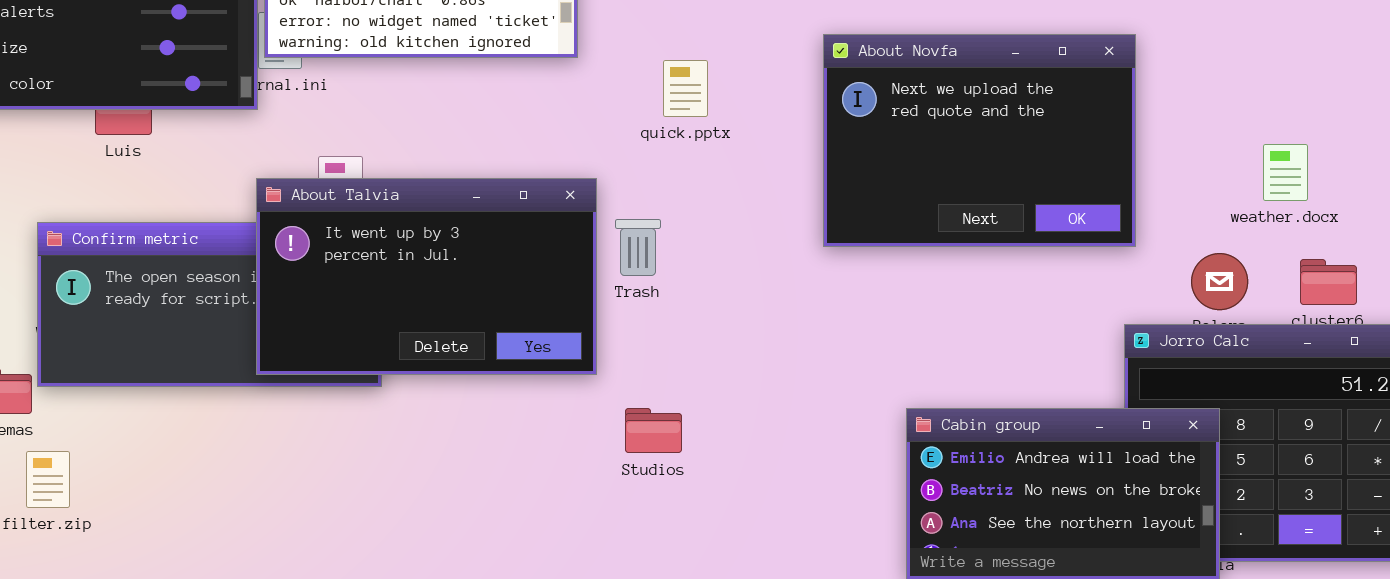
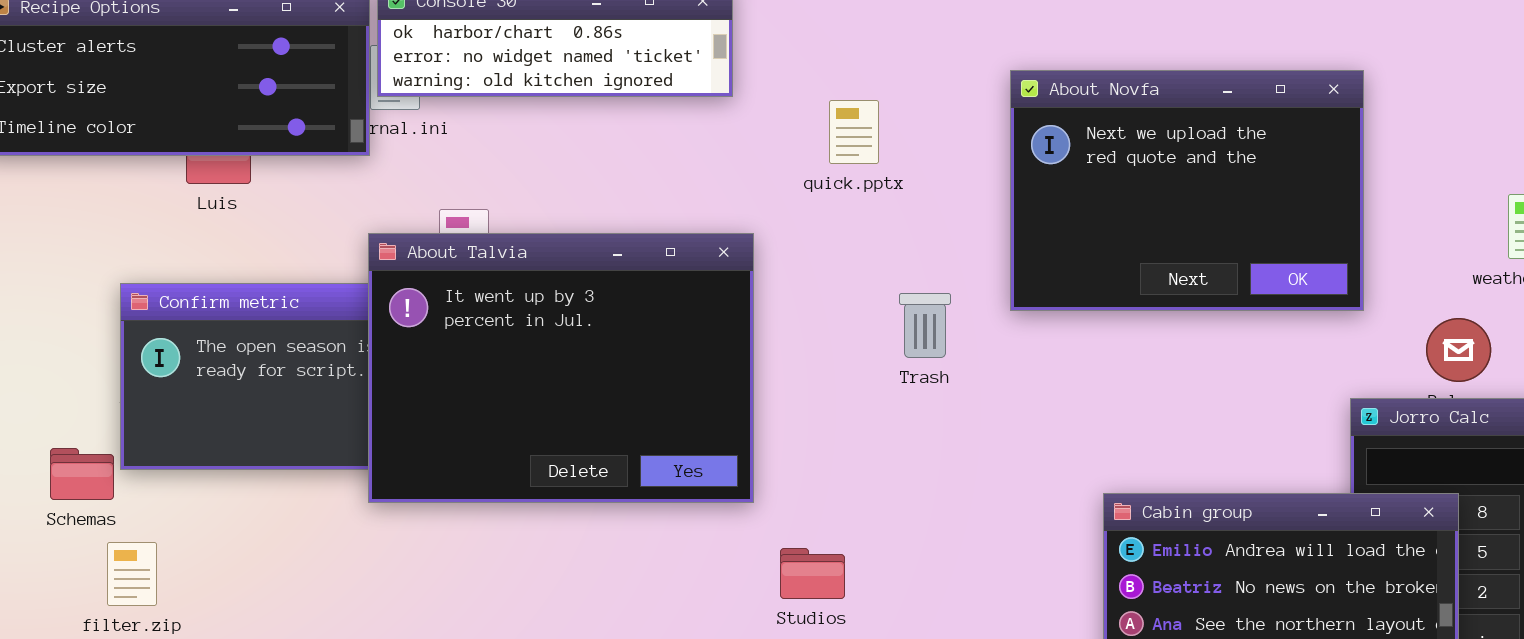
About Talvia: [256,178,597,375] -> [368,233,754,503], resized
Trash: [615,219,661,276] -> [899,293,951,358], moved
Studios: [625,408,682,453] -> [780,548,845,599], moved

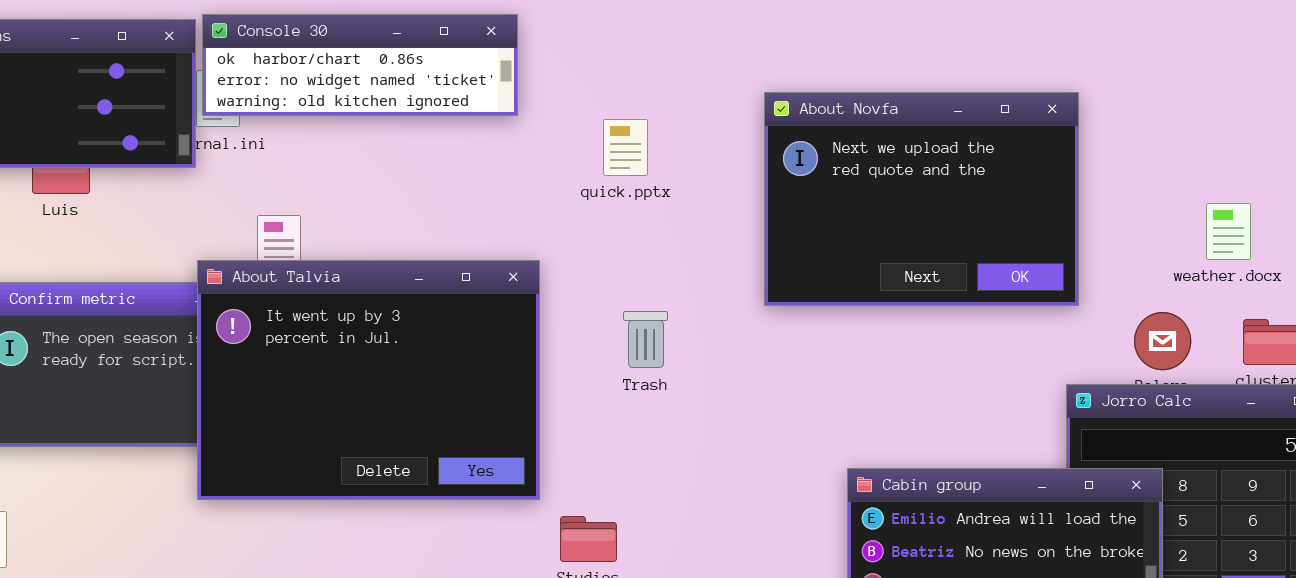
About Talvia: [368,233,754,503] -> [197,260,540,500], moved
Trash: [899,293,951,358] -> [623,311,668,368], moved

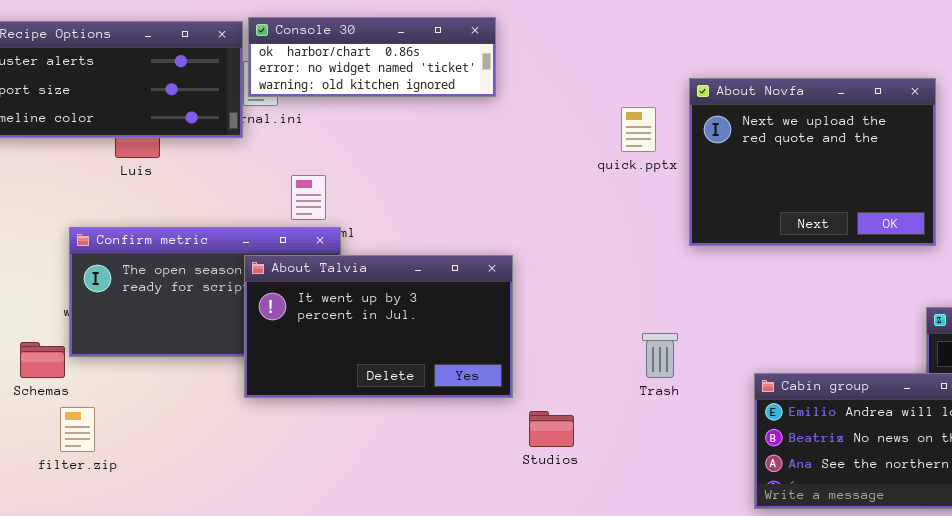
quick.pptx: [603,119,648,176] -> [621,107,656,152], moved
About Talvia: [197,260,540,500] -> [244,255,513,398], resized
Trash: [623,311,668,368] -> [642,333,678,378], moved

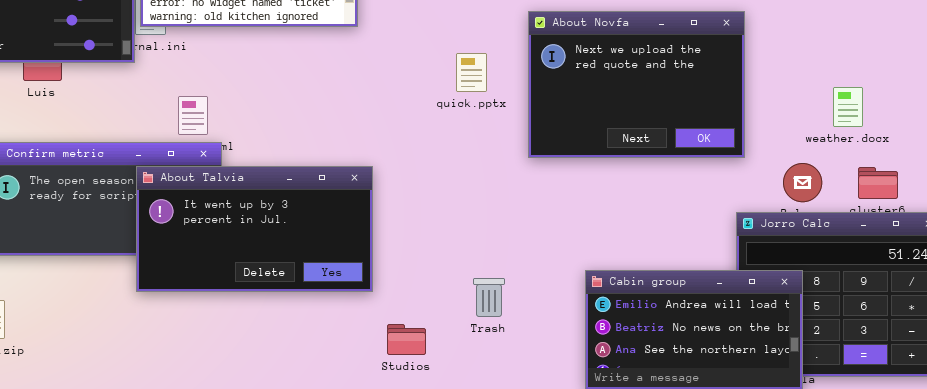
quick.pptx: [621,107,656,152] -> [456,53,487,92], moved
Trash: [642,333,678,378] -> [473,278,505,317], moved
Studios: [529,411,574,447] -> [387,324,426,355], moved

